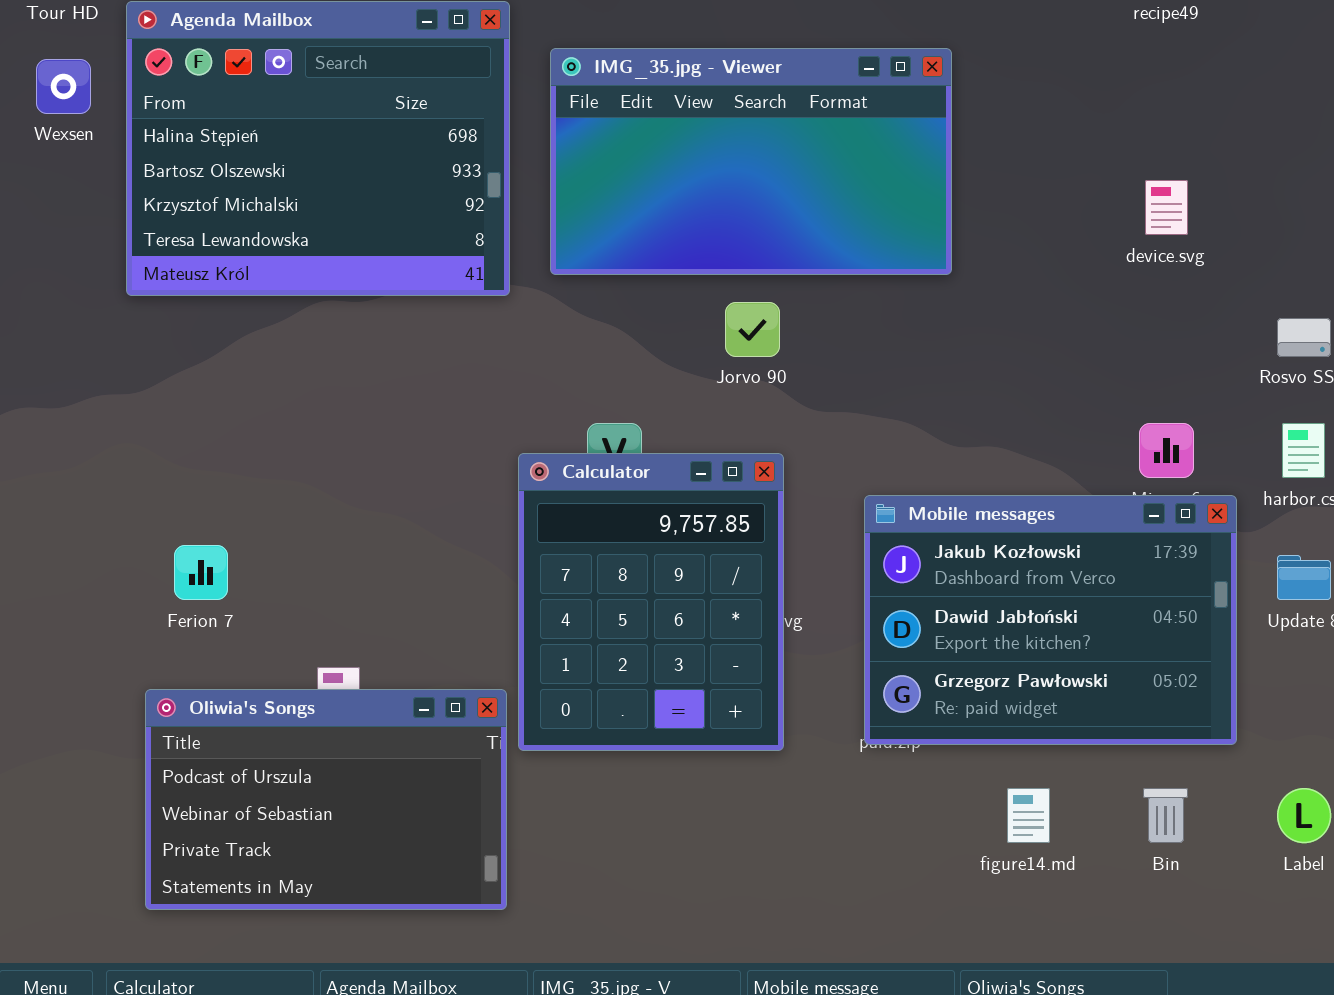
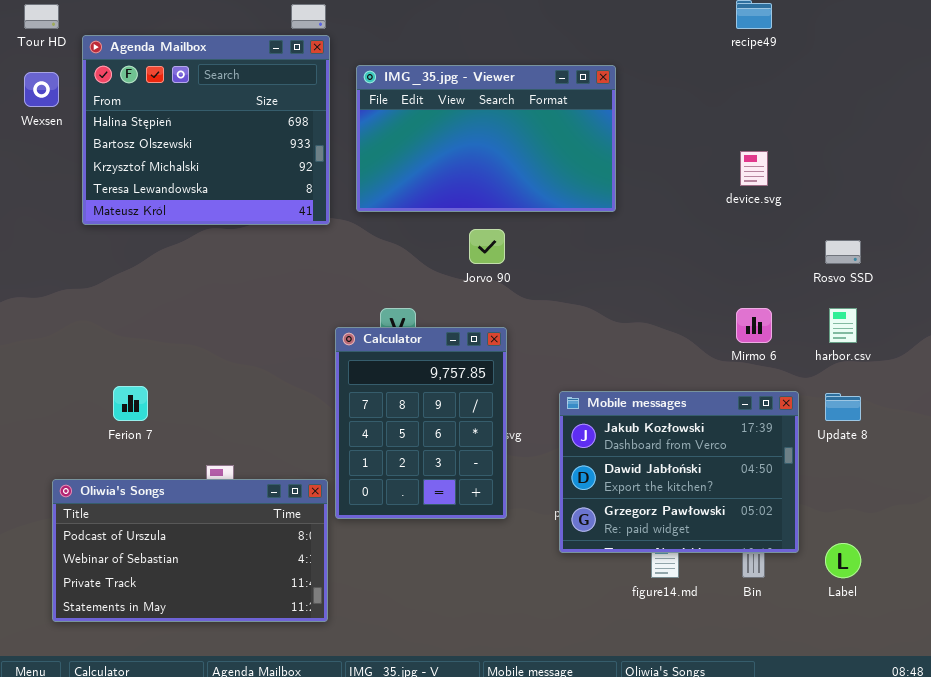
Mobile messages: [864,495,1237,745] -> [559,391,799,553], moved
Oliwia's Songs: [145,689,507,910] -> [52,479,328,622], resized

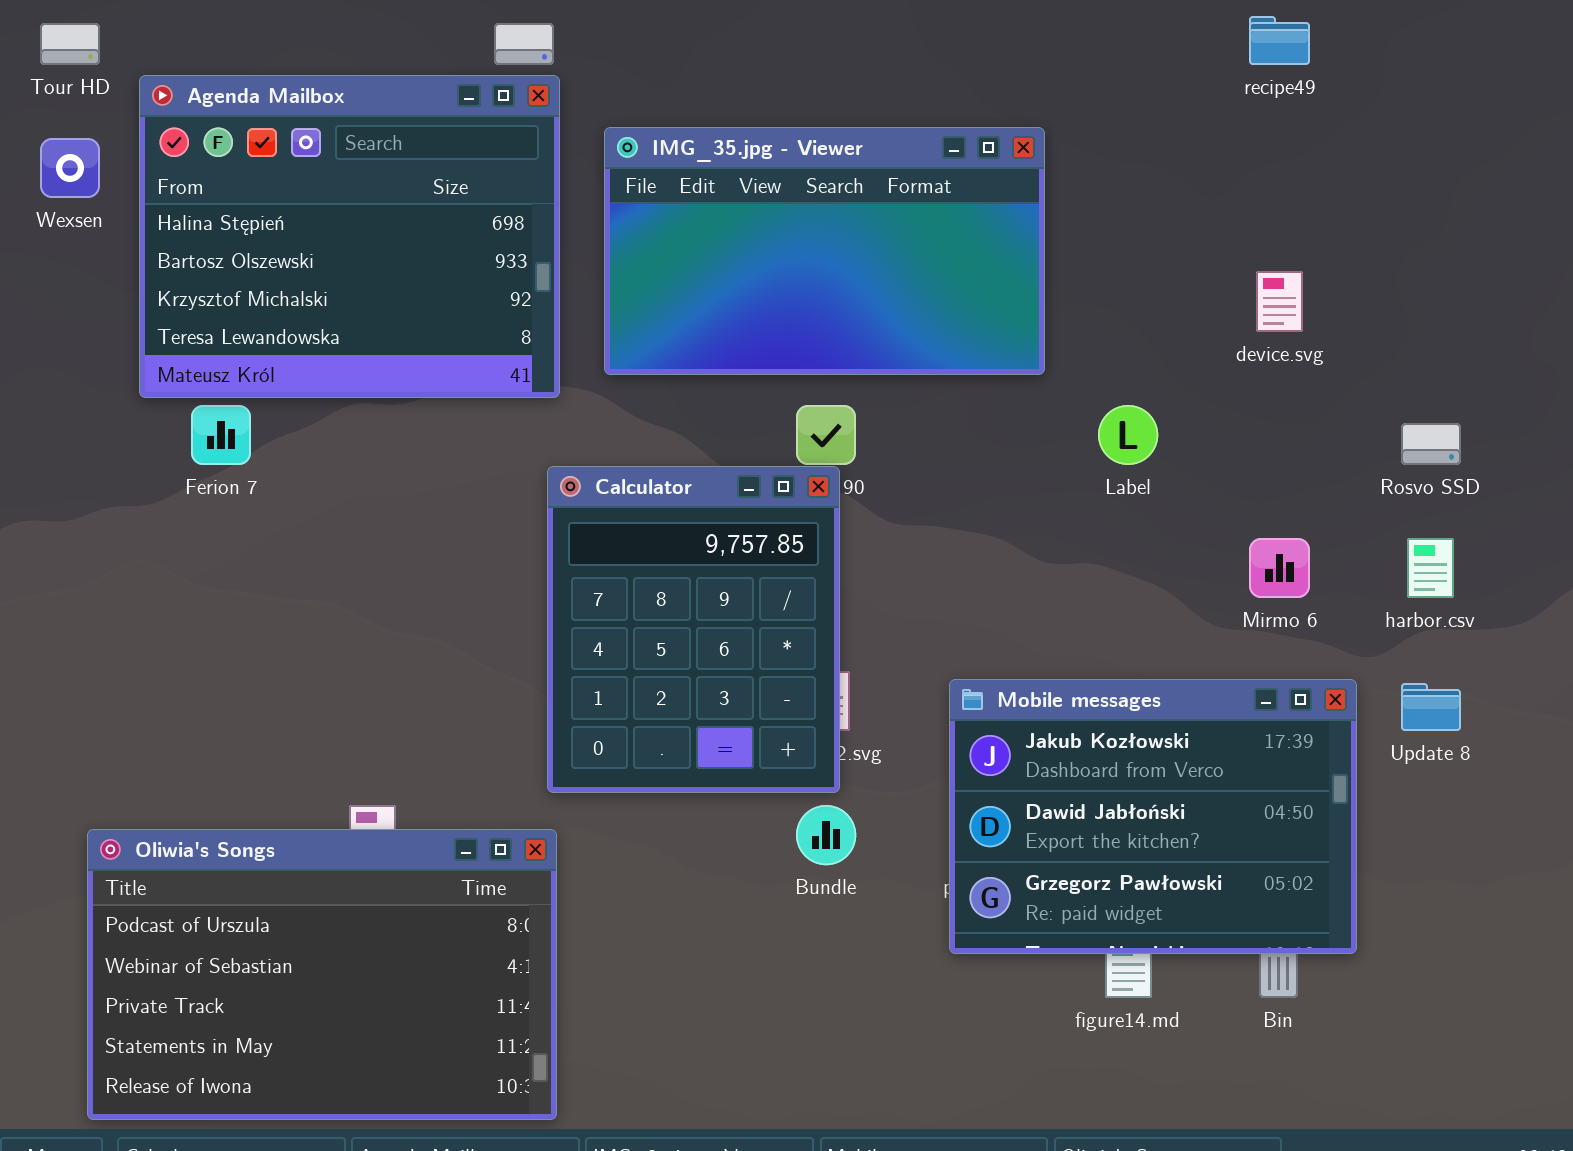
Calculator: [335,327,507,519] -> [547,466,840,793], moved
Ferion 7: [113,386,148,421] -> [191,405,251,465], moved
Oliwia's Songs: [52,479,328,622] -> [87,829,557,1120], resized
Label: [825,543,861,578] -> [1098,405,1158,465], moved

